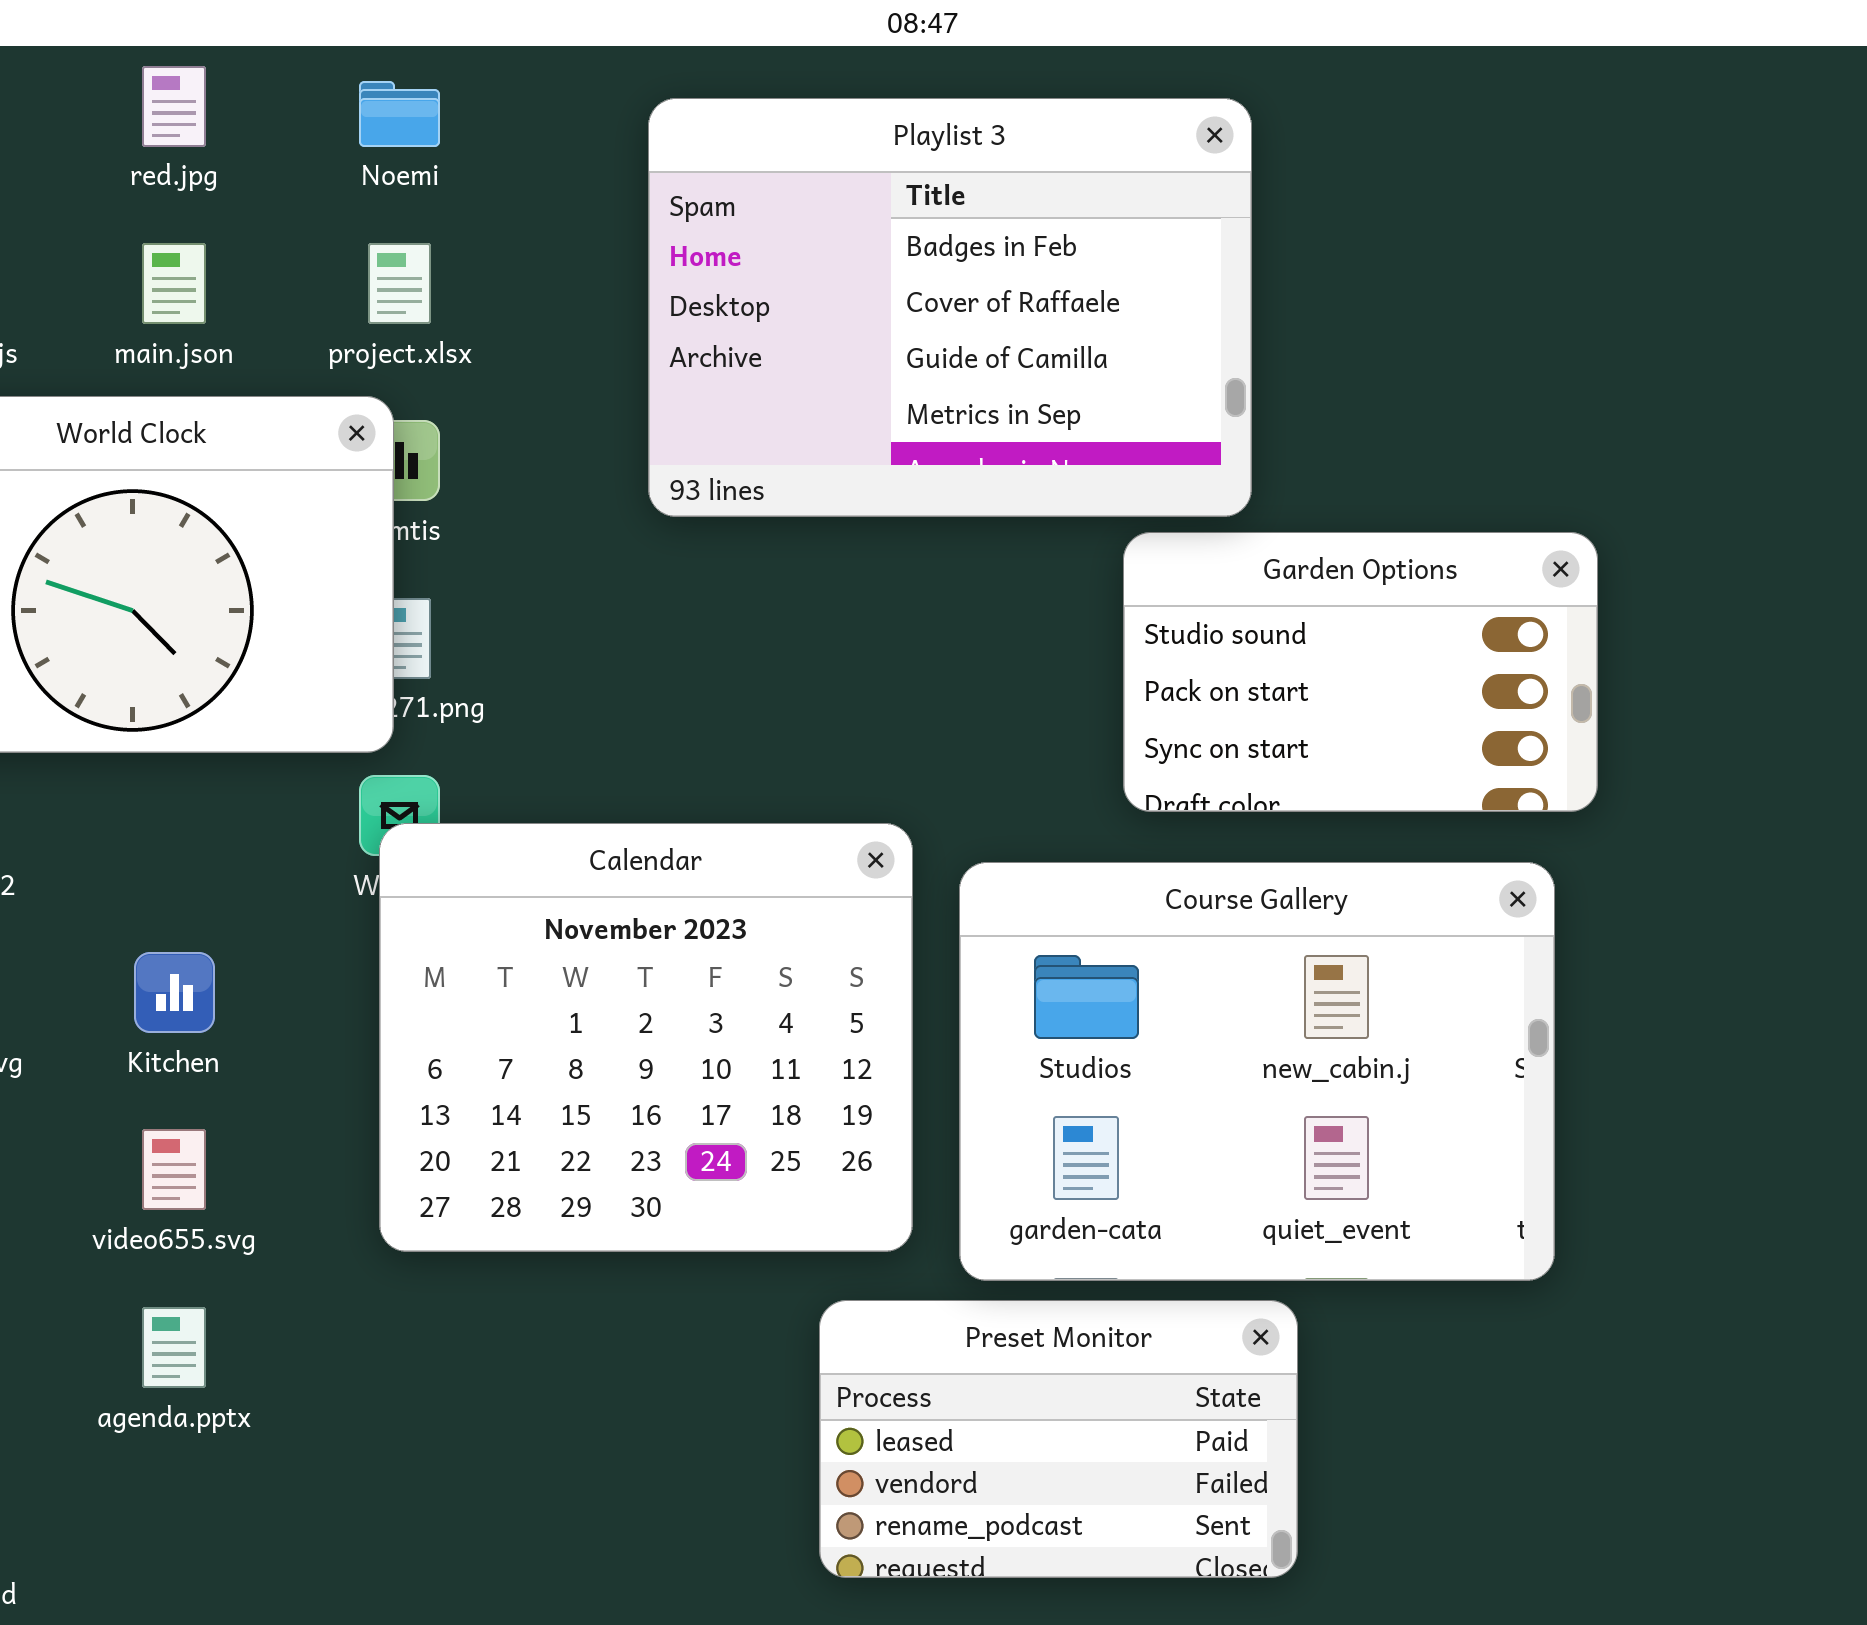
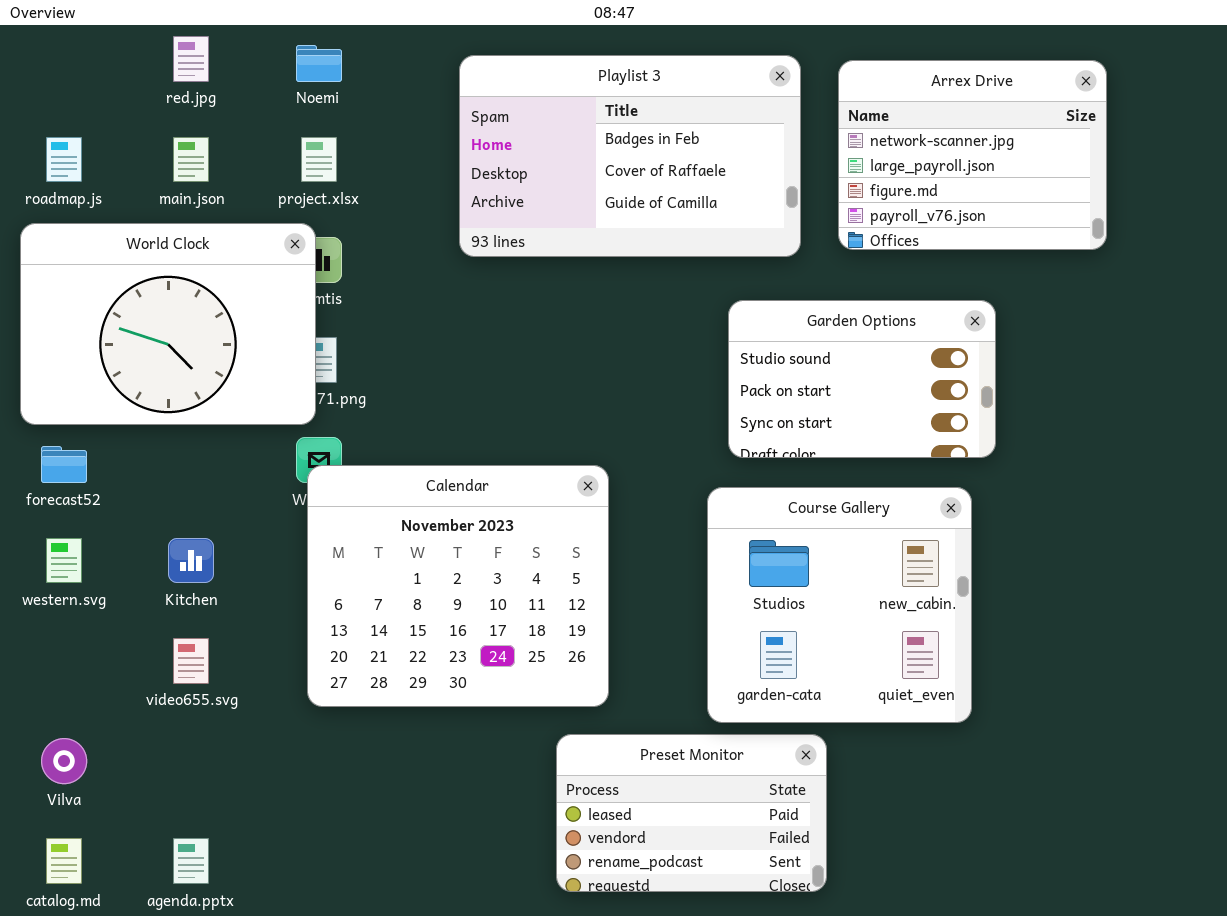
Playlist 3: [648,98,1252,517] -> [459,55,801,257], resized
Arrex Drive: none -> [838,60,1107,250], opened
Course Gallery: [959,862,1555,1281] -> [707,487,972,723], resized
agenda.pptx: [142,1307,206,1388] -> [173,838,209,884], moved

